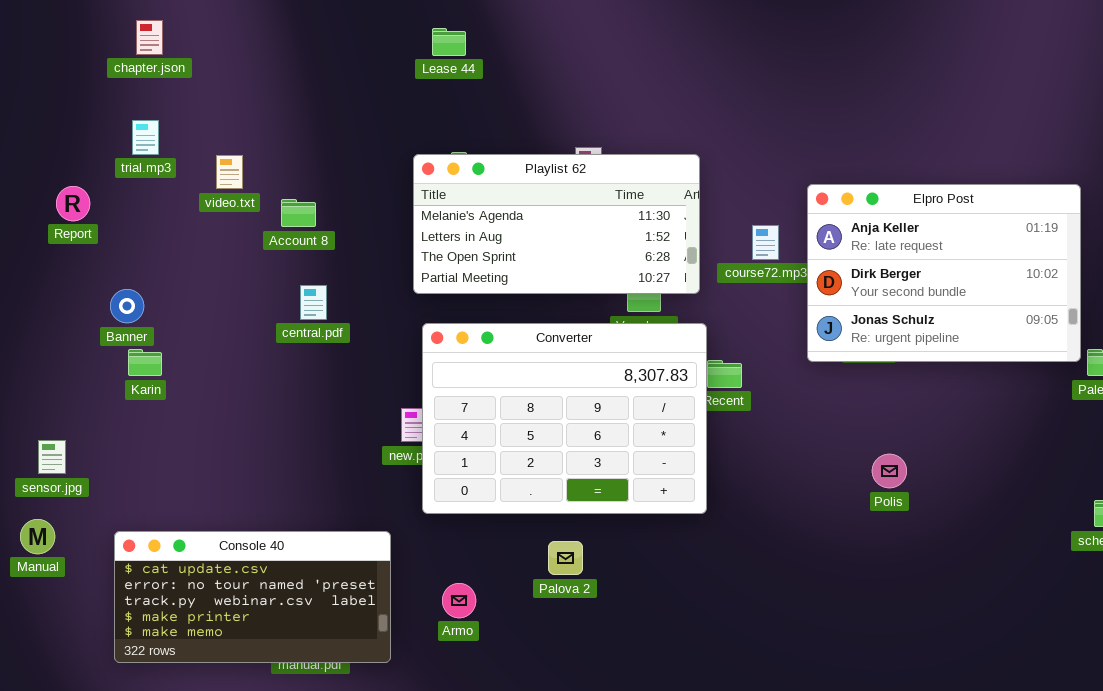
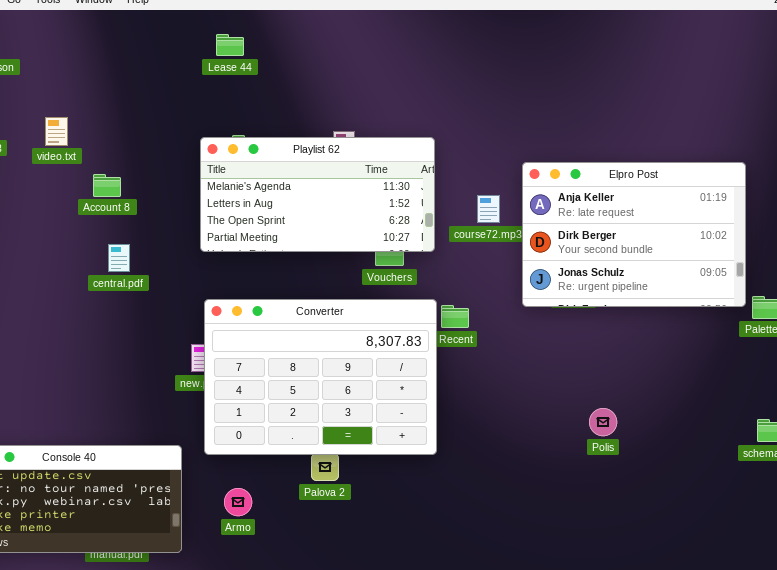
video.txt: [216,155,243,189] -> [45,117,68,146], moved
Converter: [422,323,707,514] -> [204,299,437,455], moved
Polis: [872,454,907,488] -> [589,408,617,436], moved

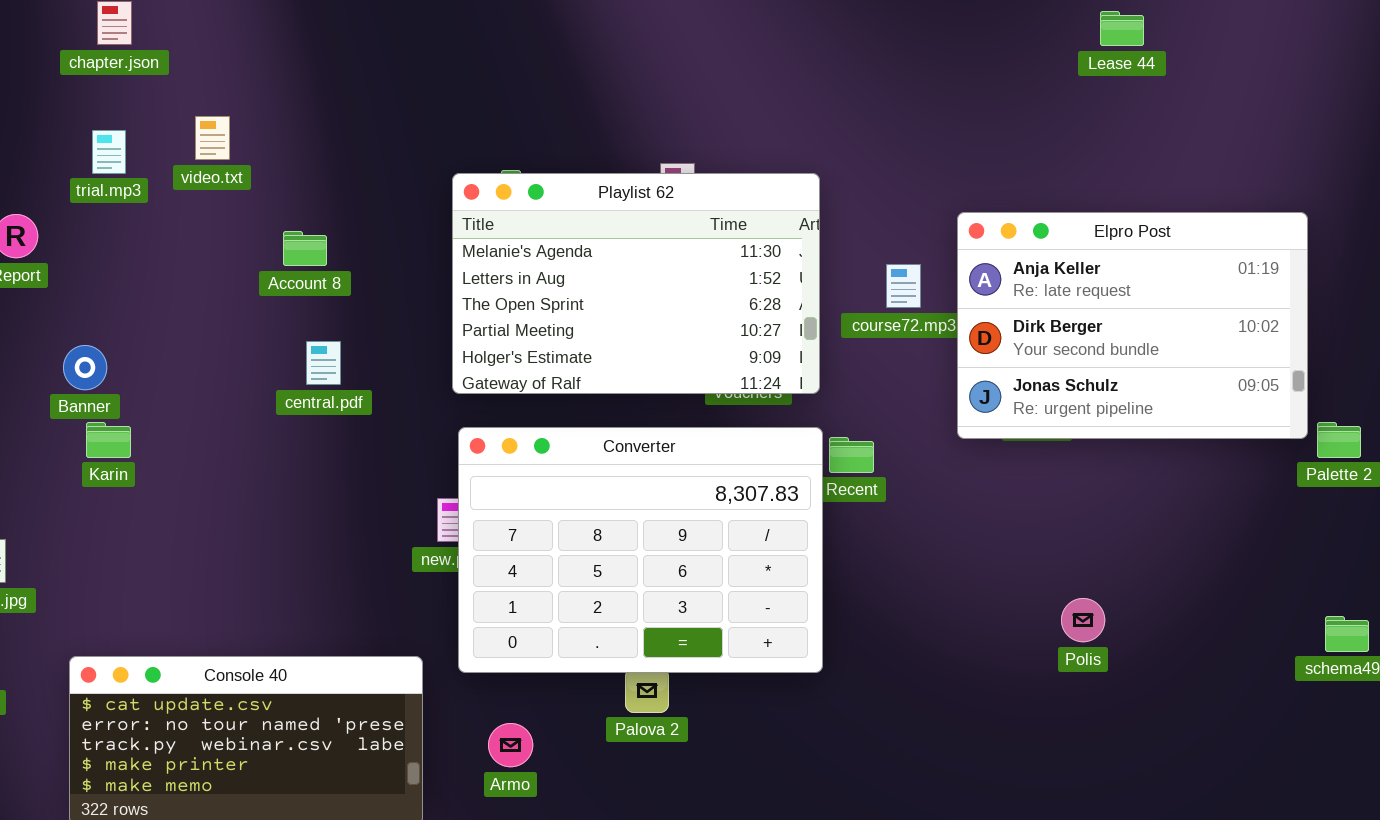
Lease 44: [216,34,244,56] -> [1100,11,1144,46], moved
video.txt: [45,117,68,146] -> [195,116,230,160], moved
Playlist 62: [200,137,435,252] -> [452,173,820,394], resized

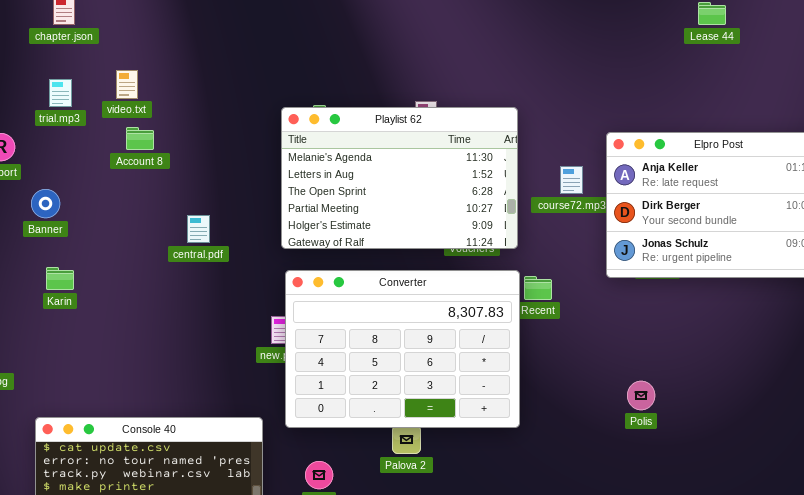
Account 8: [283,231,327,266] -> [126,127,154,150], moved
Banner: [63,345,107,390] -> [31,189,60,218], moved
Polis: [1061,598,1105,642] -> [627,381,655,410], moved

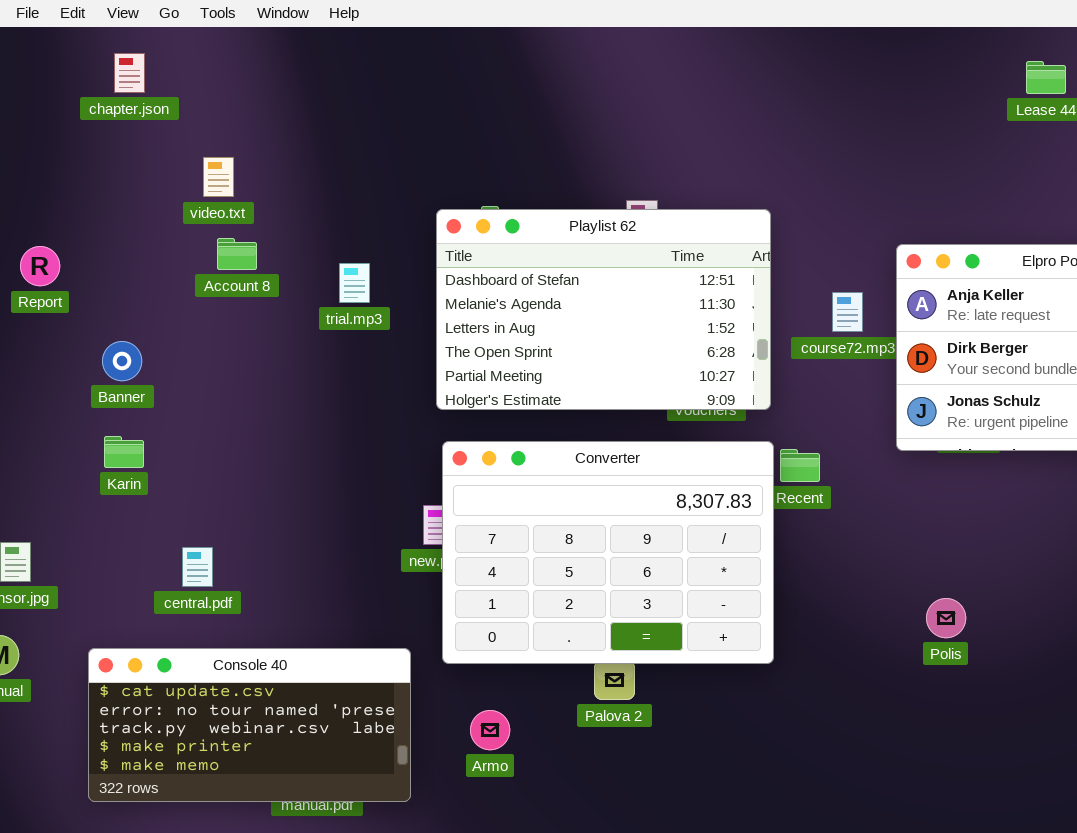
trial.mp3: [49,79,72,107] -> [339,263,370,303], moved
Playlist 62: [281,107,518,249] -> [436,209,771,410], scrolled up 1 row
Banner: [31,189,60,218] -> [102,341,142,381], moved
central.pdf: [187,215,210,243] -> [182,547,213,587], moved

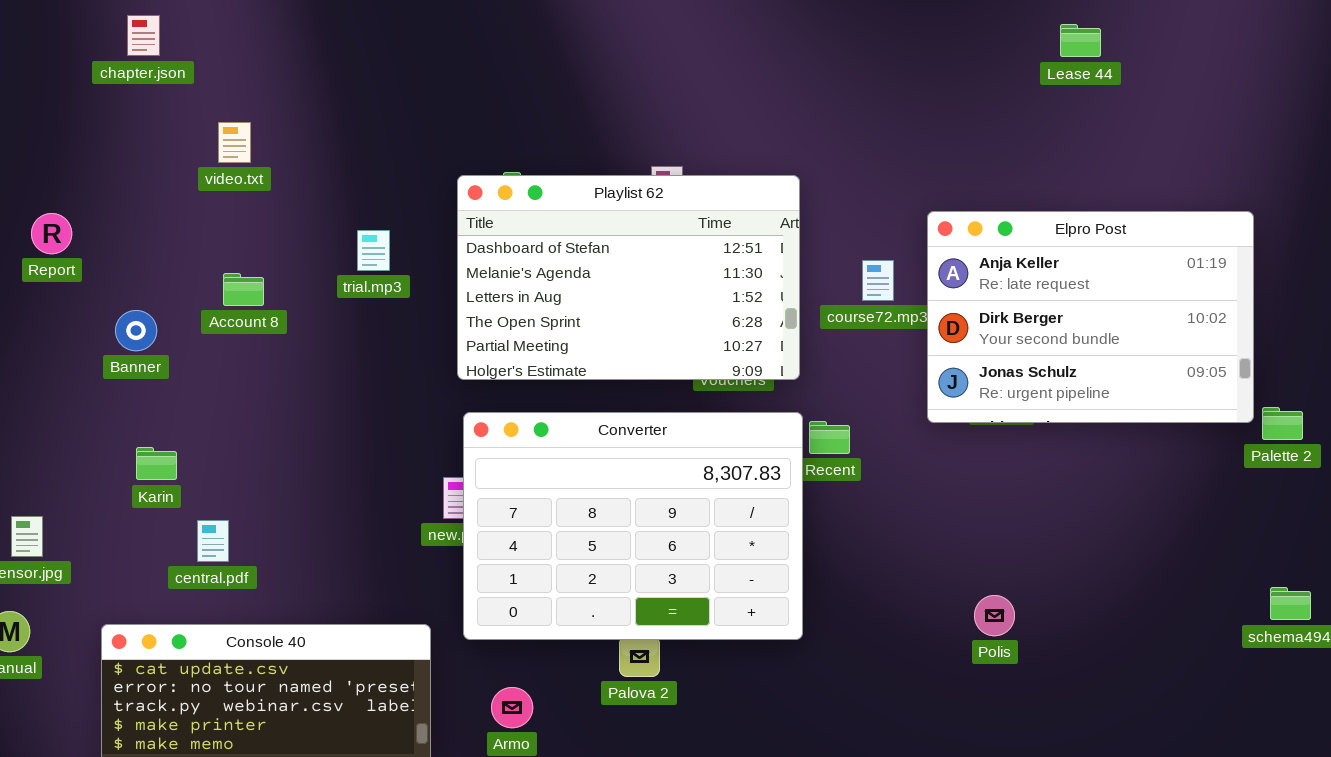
Account 8: [217,238,257,270] -> [223,273,264,306], moved
Karin: [104,436,144,468] -> [136,447,177,480], moved
Polis: [926,598,966,638] -> [974,595,1015,636], moved

